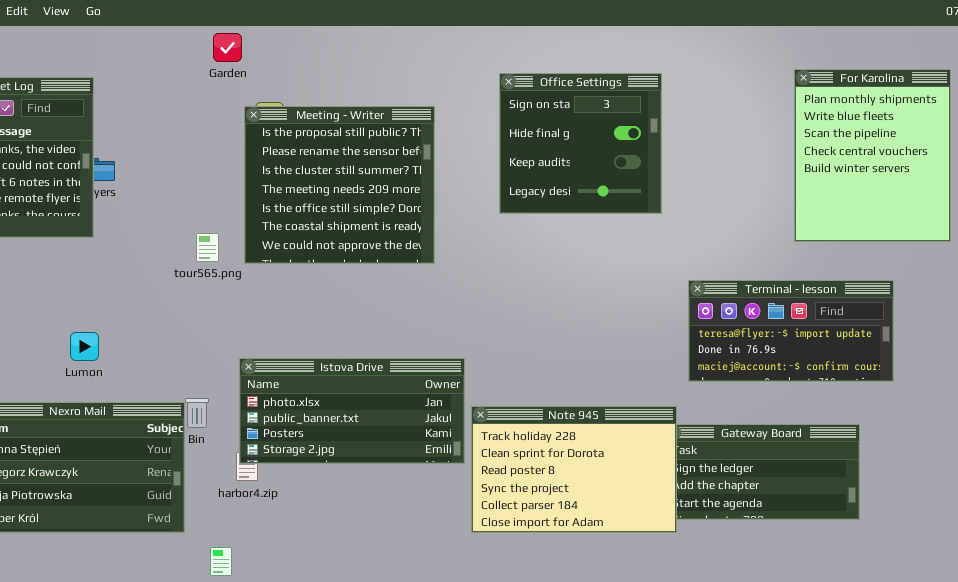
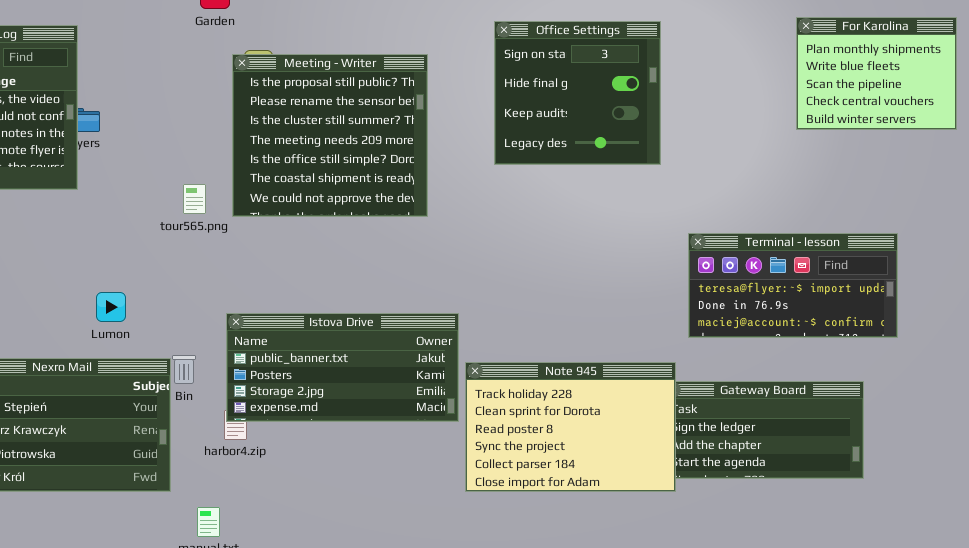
For Karolina: [794,69,951,242] -> [796,17,957,130], resized
Lumon: [70,332,99,361] -> [96,292,126,322], moved
Istova Drive: [239,358,465,464] -> [226,313,459,422], scrolled down 1 row

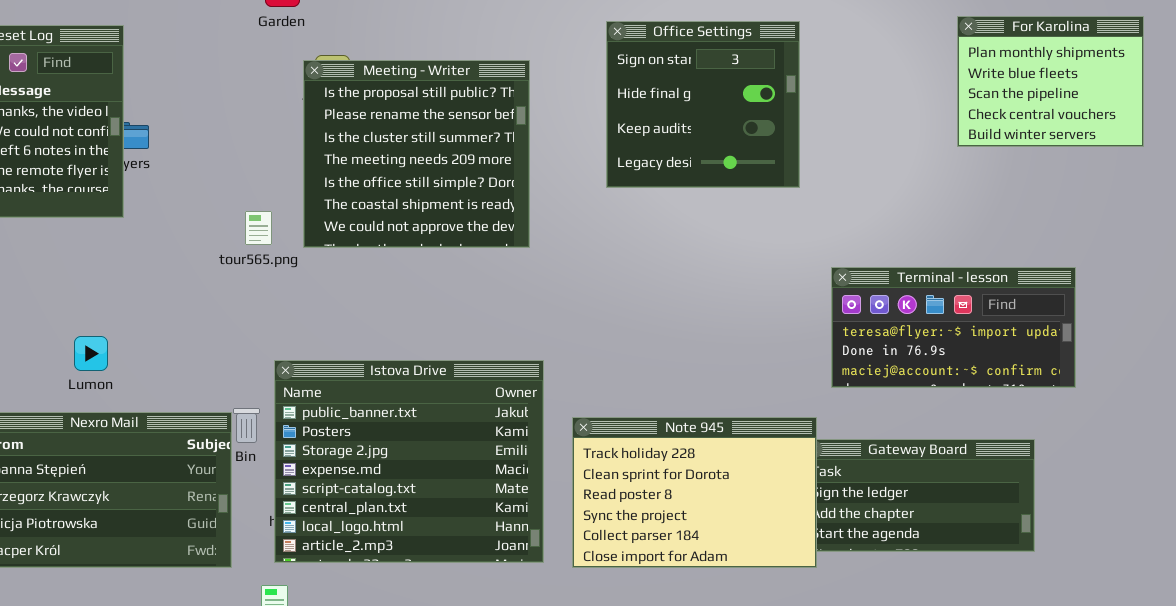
Lumon: [96,292,126,322] -> [74,336,108,371], moved
Istova Drive: [226,313,459,422] -> [274,360,544,563], moved, resized

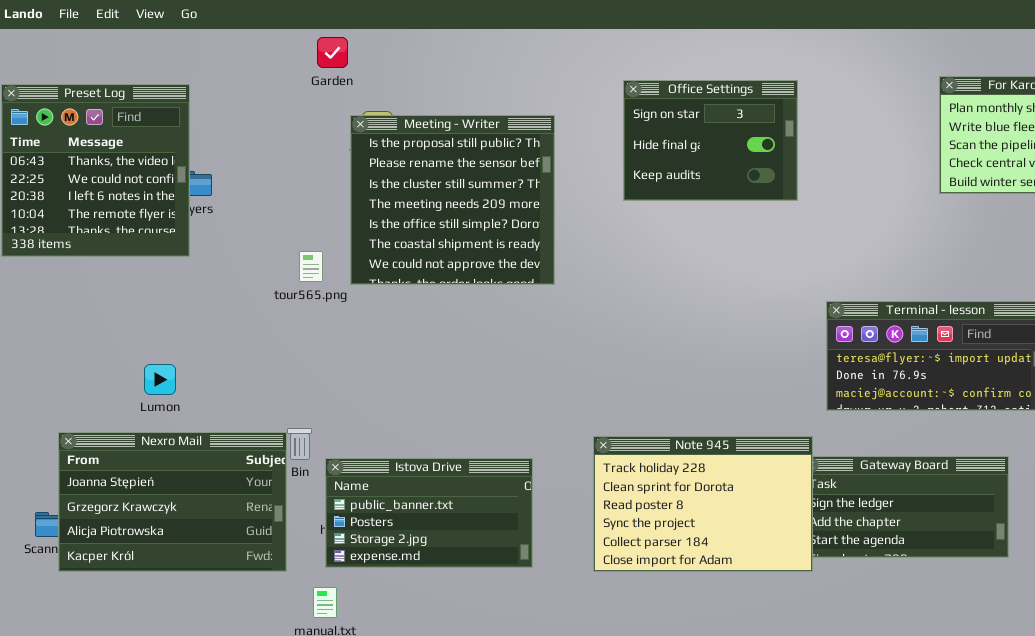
Office Settings: [606,21,800,188] -> [623,80,798,201], resized
Istova Drive: [274,360,544,563] -> [325,458,533,568], resized

